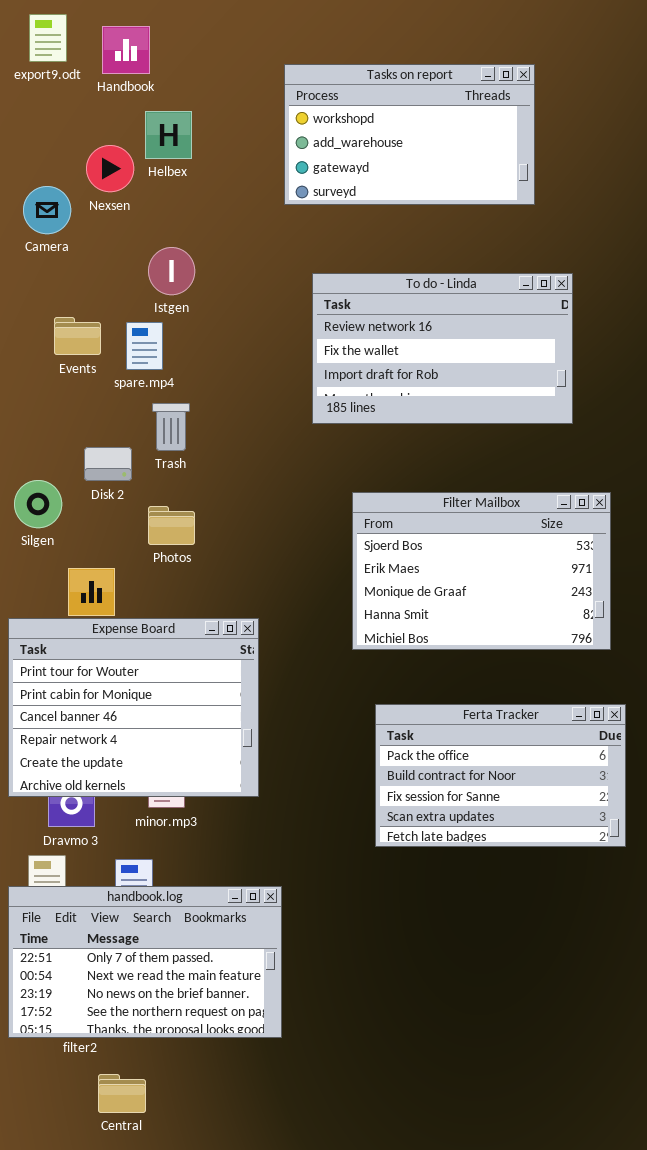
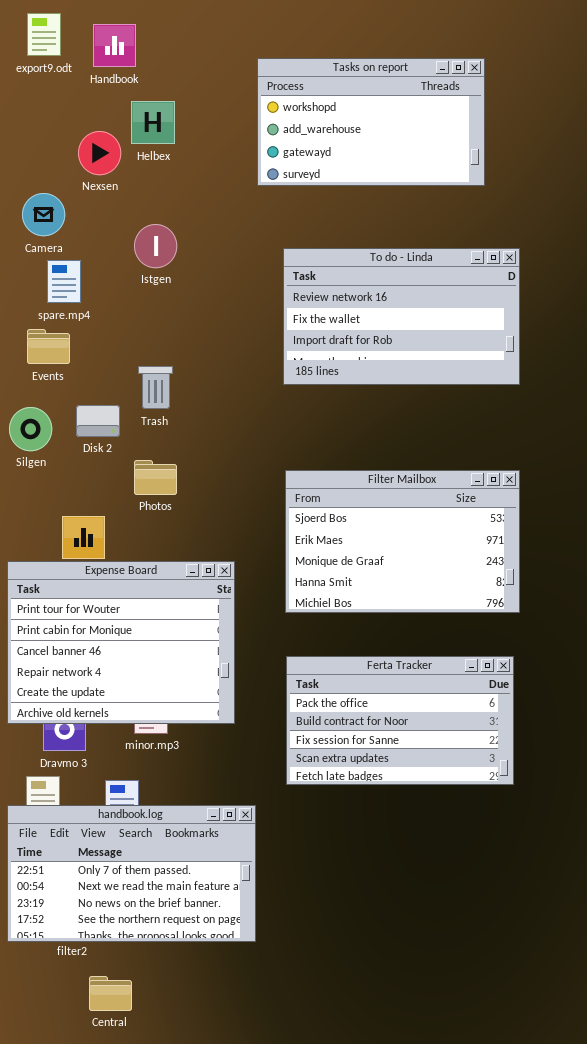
Camera: [23,186,71,234] -> [22,193,65,236], moved
Events: [54,317,101,355] -> [27,329,70,364], moved
spare.mp4: [126,322,163,370] -> [47,260,81,303], moved
Silgen: [14,480,62,528] -> [9,407,52,451], moved
Filter Mailbox: [352,492,611,650] -> [285,470,520,613], moved
Ferta Tracker: [375,704,626,847] -> [286,656,514,785], moved

